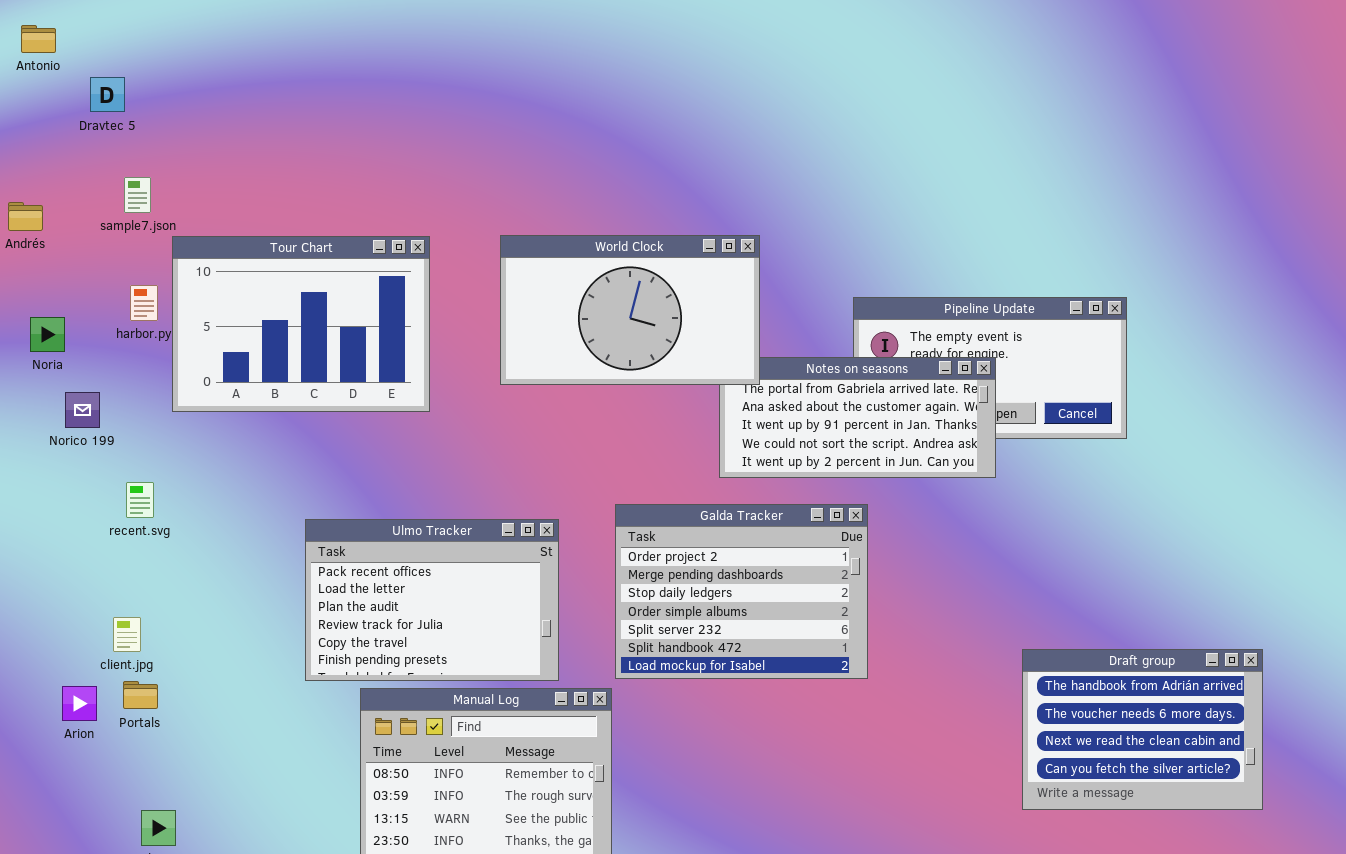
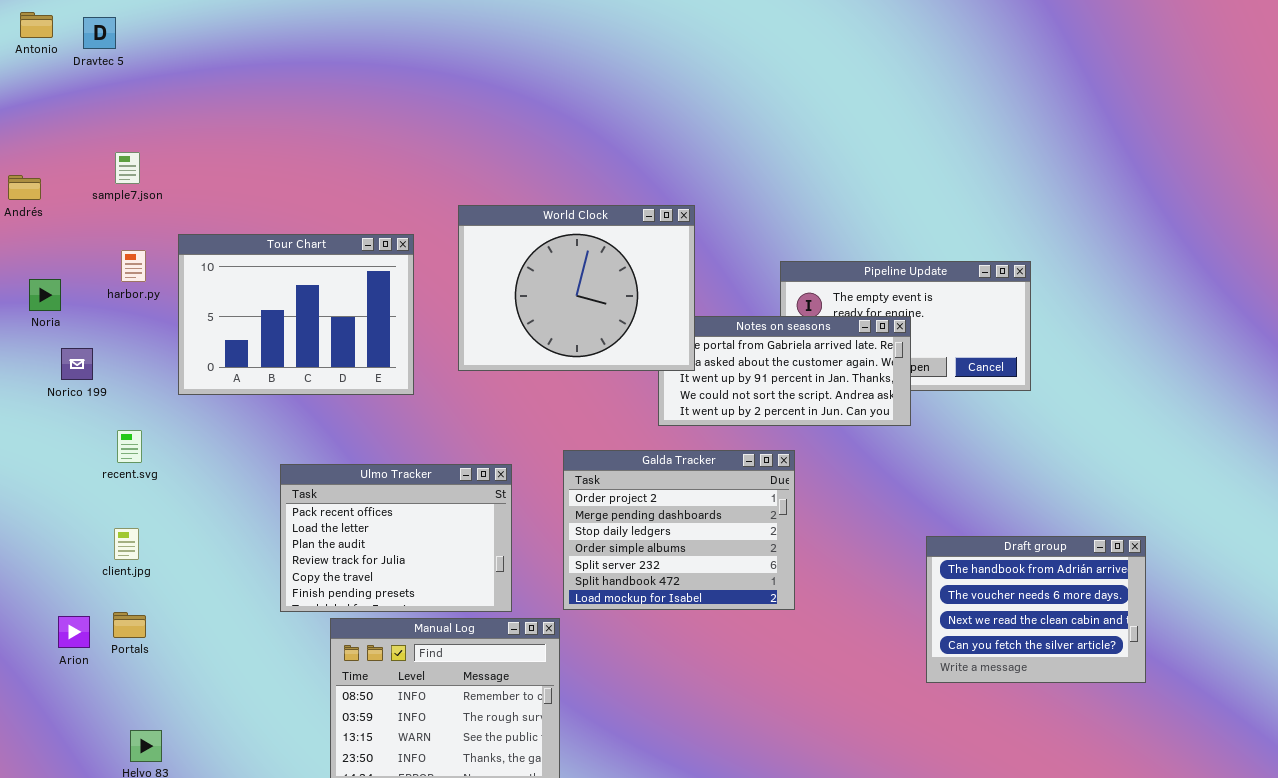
Dravtec 5: [90,77,125,112] -> [83,17,116,49], moved
World Clock: [500,235,760,385] -> [458,205,695,371], resized
Tour Chart: [172,236,430,412] -> [178,234,414,395], moved
client.jpg: [113,617,141,652] -> [114,528,139,560], moved
Draft group: [1022,649,1263,810] -> [926,536,1146,683], moved

